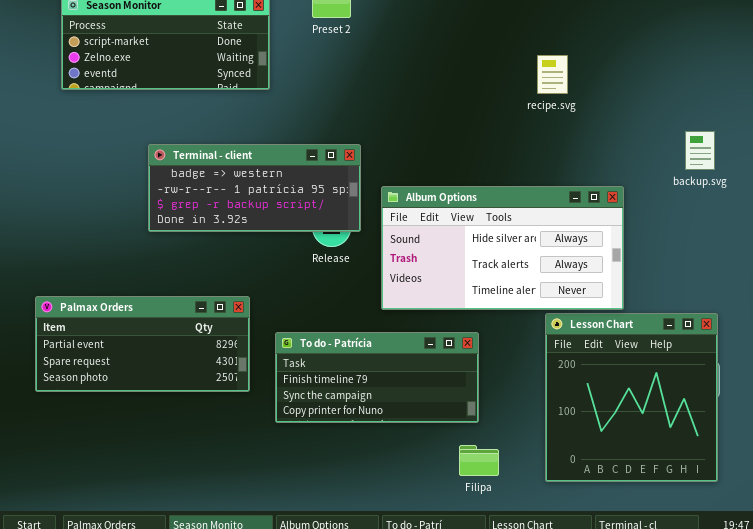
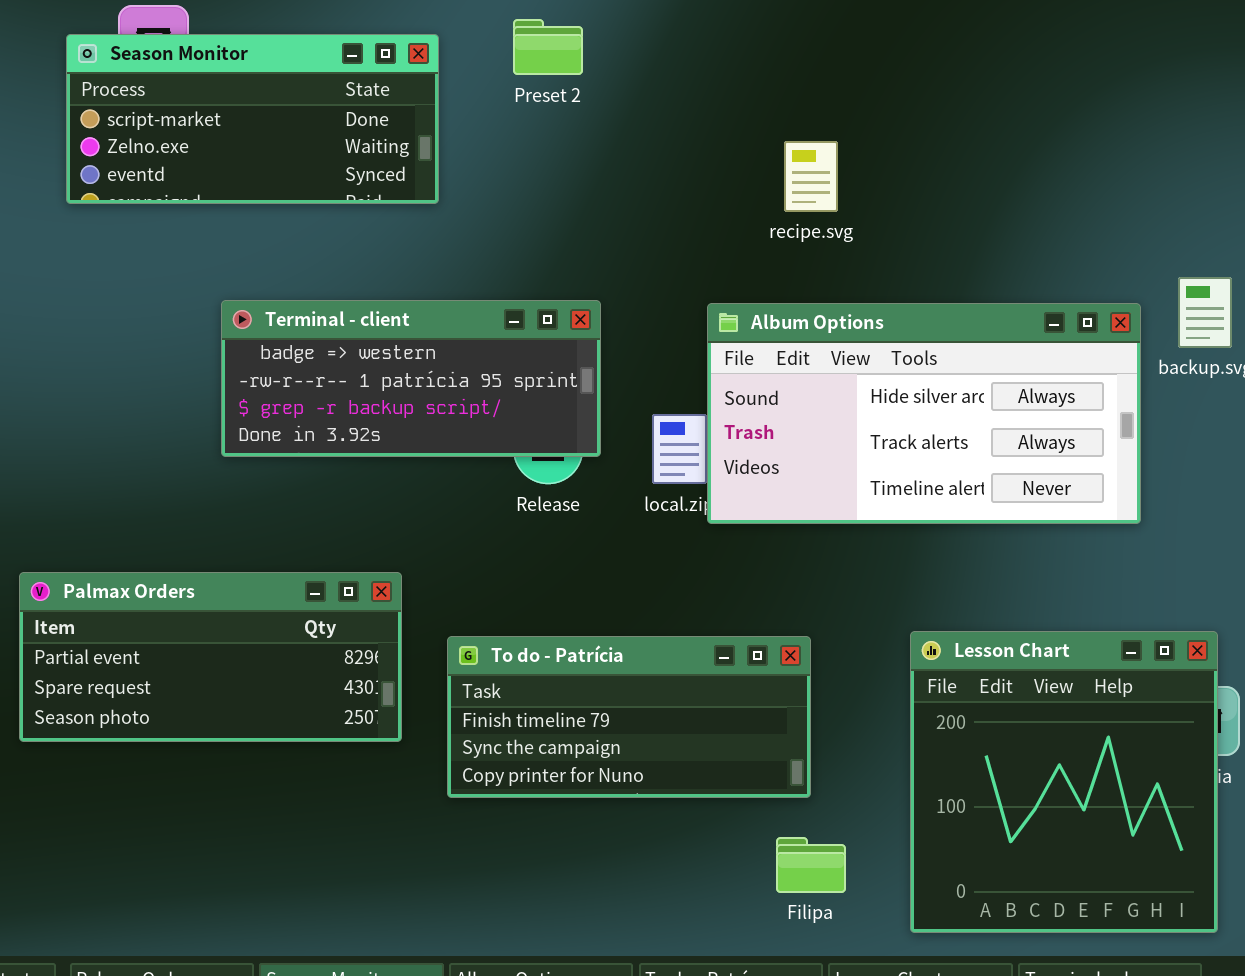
recipe.svg: [537,55,568,94] -> [784,141,838,212], moved
Album Options: [381,186,624,310] -> [707,303,1141,524], moved
Lesson Chart: [545,313,718,482] -> [910,631,1218,933], moved

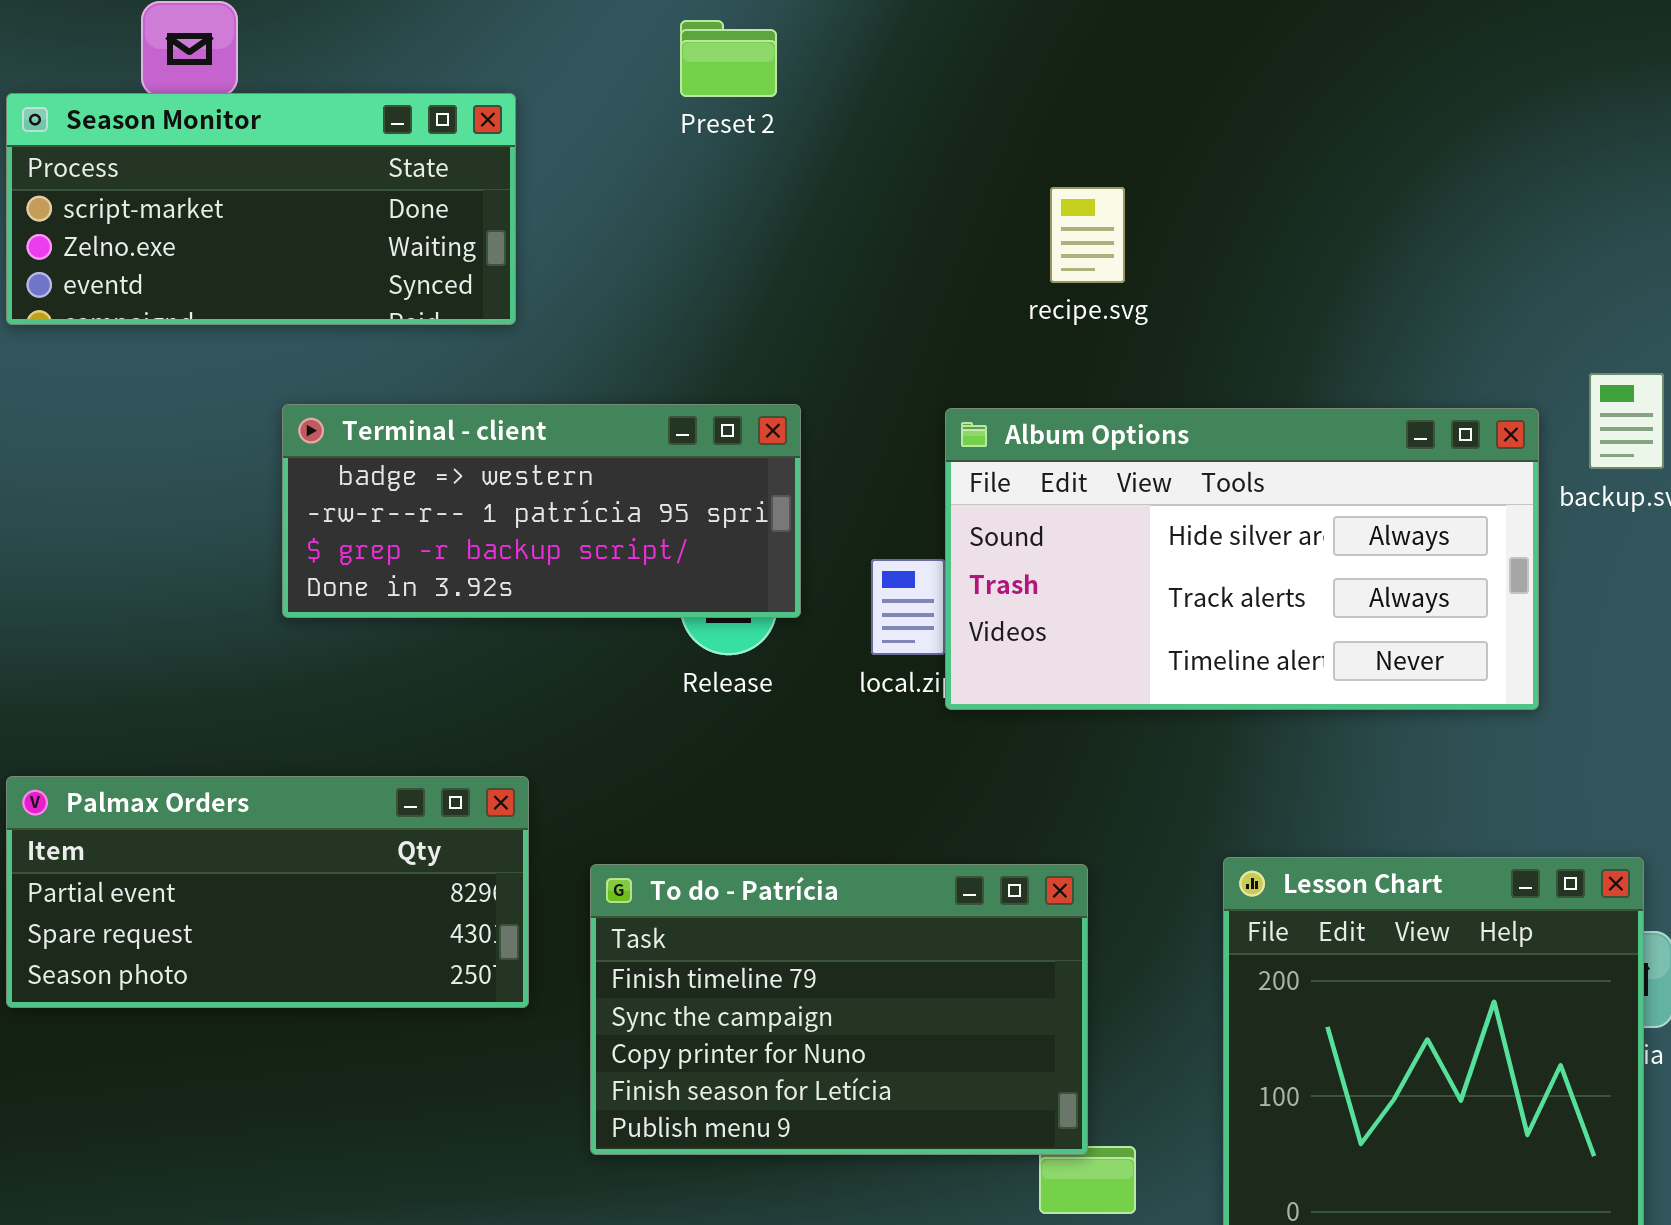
Season Monitor: [66,34,439,204] -> [6,93,516,325], moved
To do - Patrícia: [447,636,811,798] -> [590,864,1088,1155], resized

